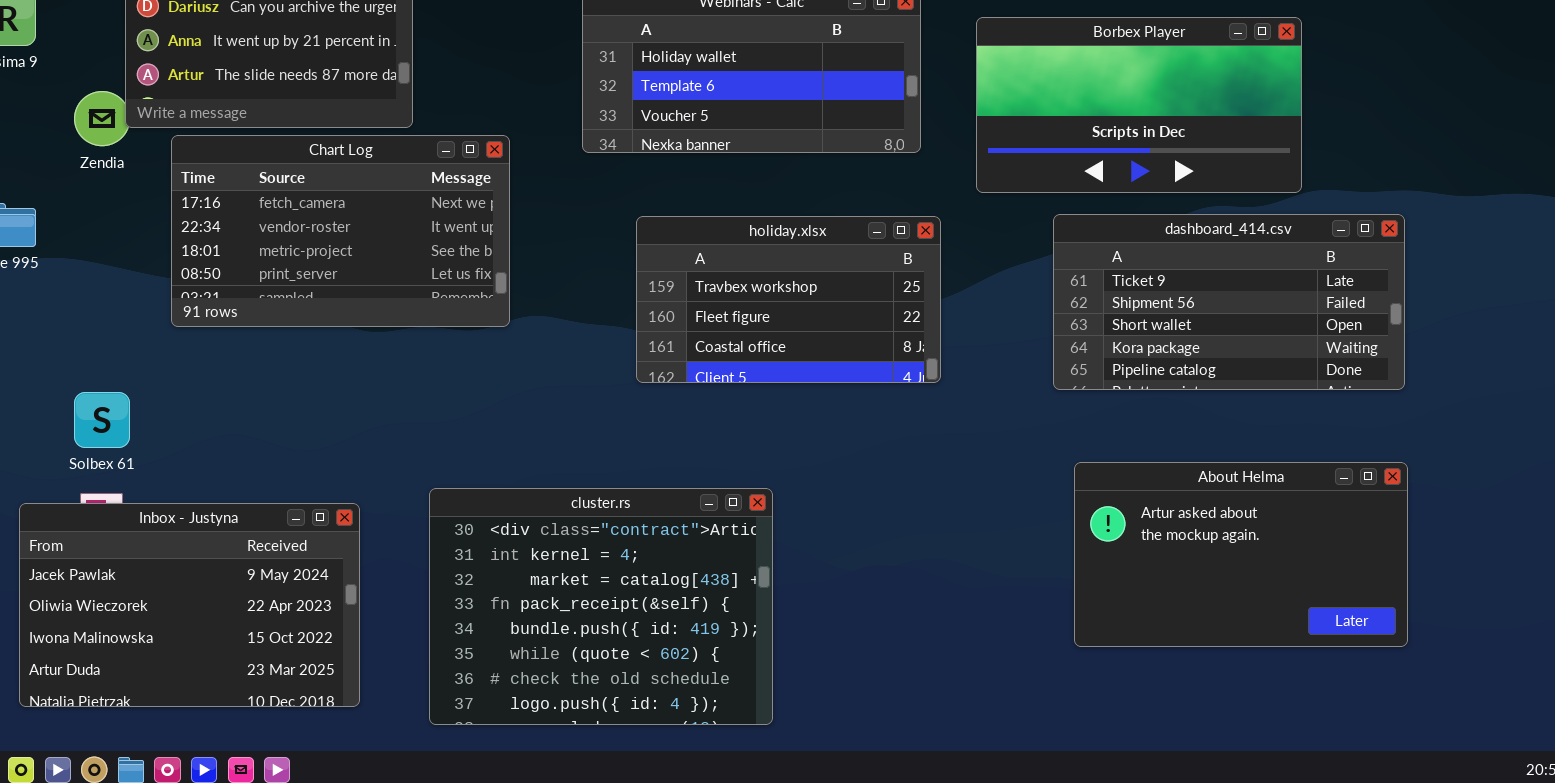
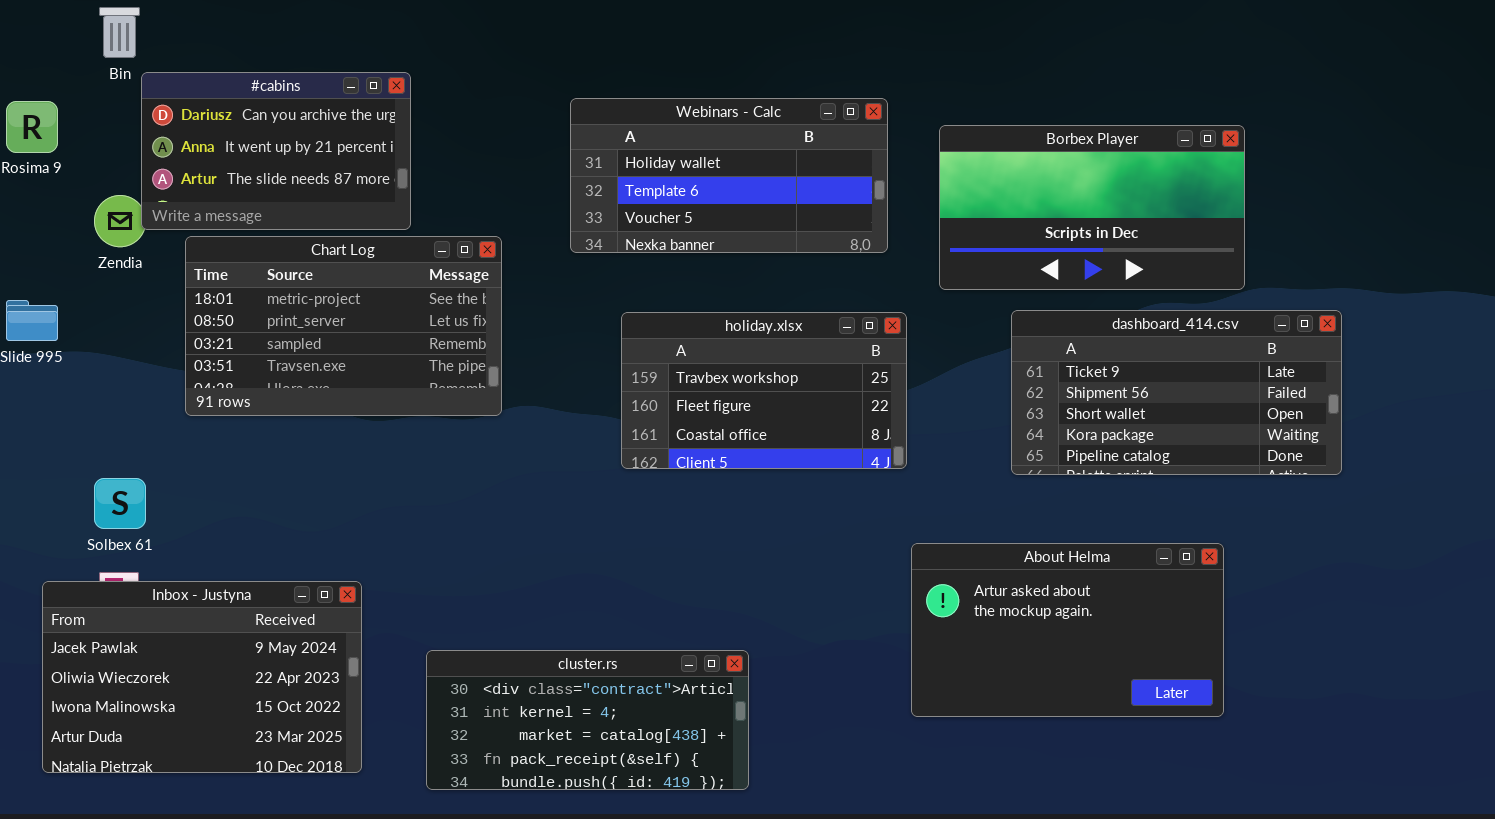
Chart Log: [171,135,510,327] -> [185,236,502,416], scrolled down 2 rows
About Helma: [1074,462,1408,647] -> [911,543,1224,717], moved
cluster.rs: [429,488,773,725] -> [426,650,749,790], resized

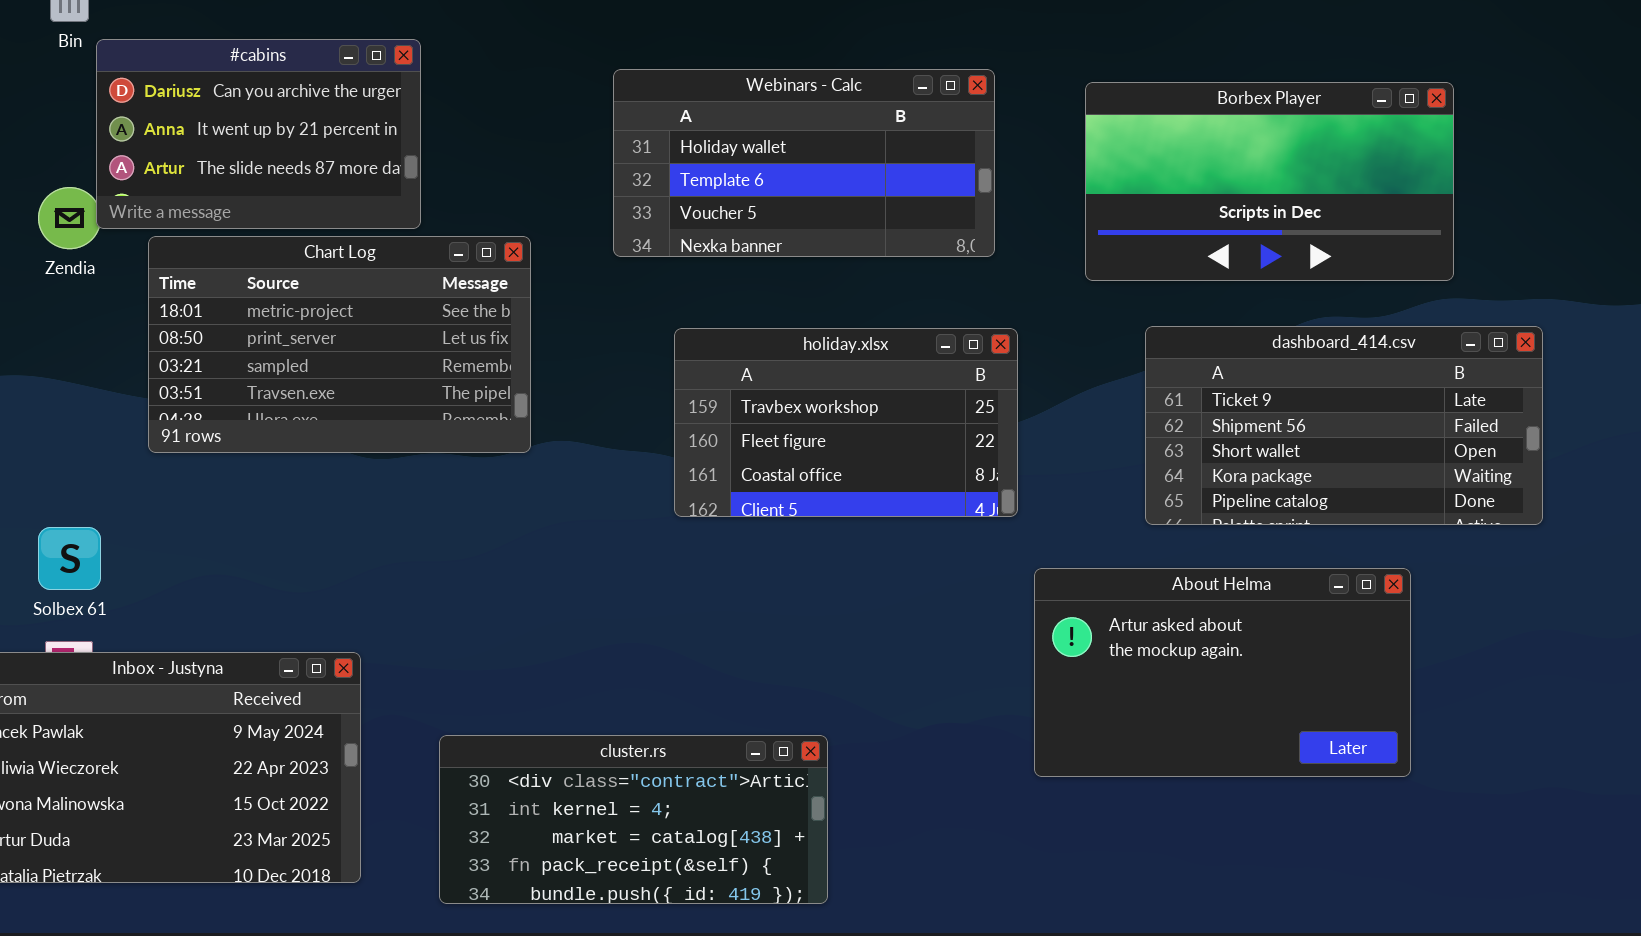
Borbex Player: [939,125,1245,290] -> [1085,82,1454,281], moved
About Helma: [911,543,1224,717] -> [1034,568,1411,777], moved

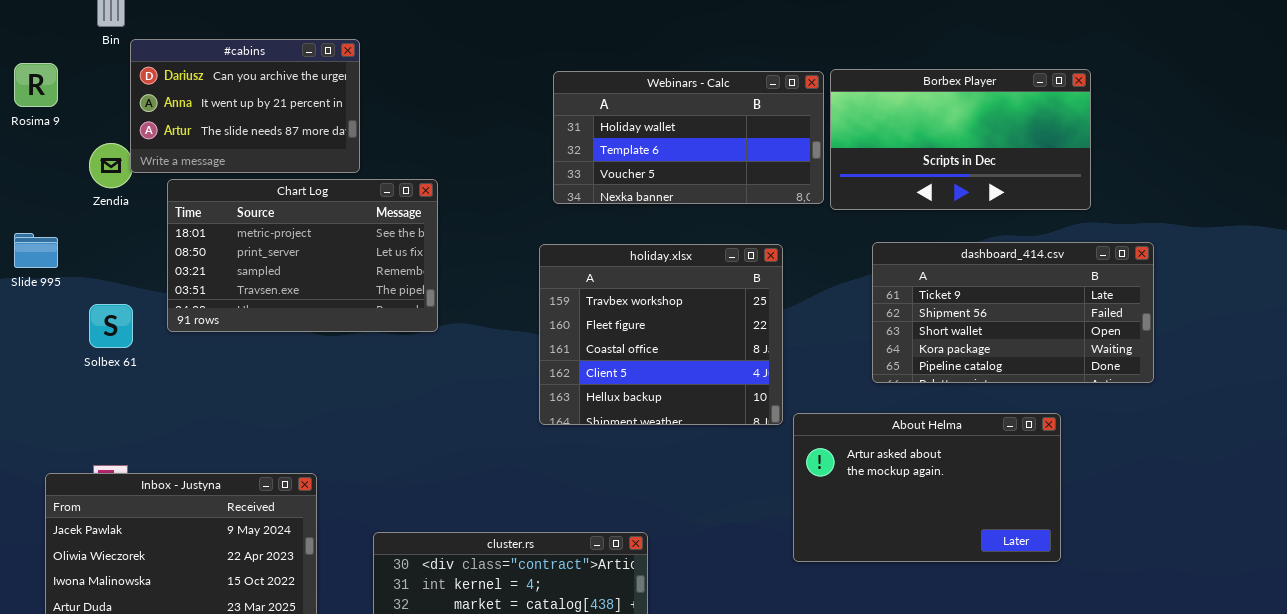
Webinars - Calc: [613,69,995,257] -> [553,71,824,204], moved
holiday.xlsx: [674,328,1018,517] -> [539,244,783,425], resized
Solbex 61: [38,527,101,590] -> [89,304,133,348], moved

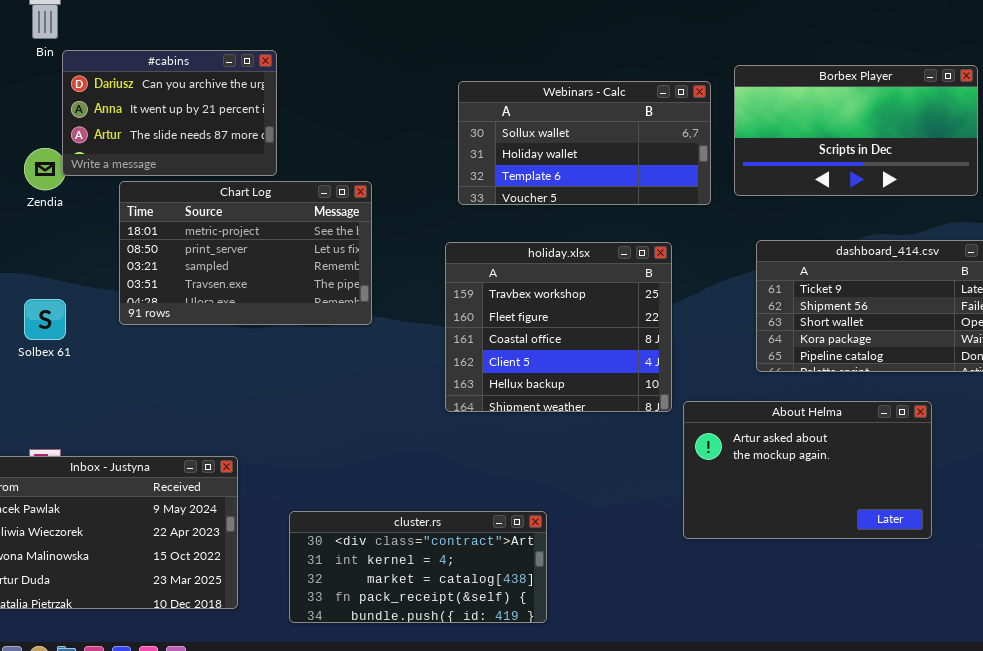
Borbex Player: [830,69,1091,210] -> [734,65,978,196], moved
Webinars - Calc: [553,71,824,204] -> [458,81,711,205], scrolled up 1 row
Chart Log: [167,179,438,332] -> [119,181,372,325], moved

